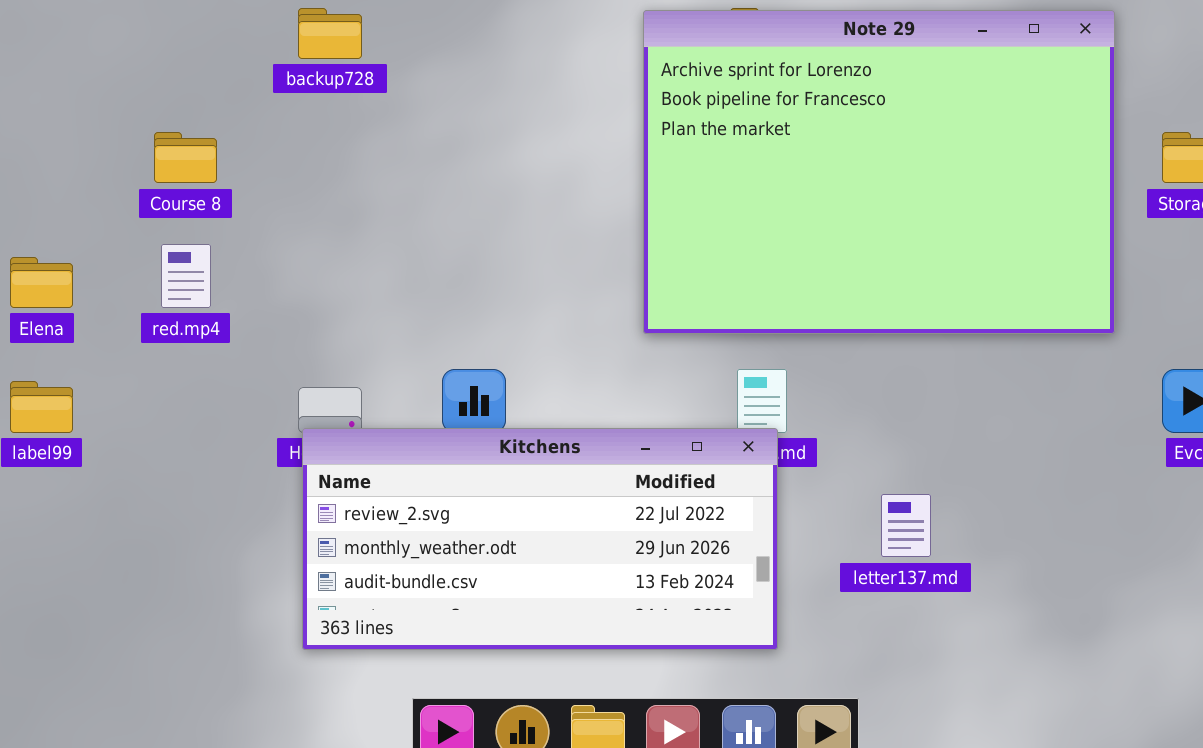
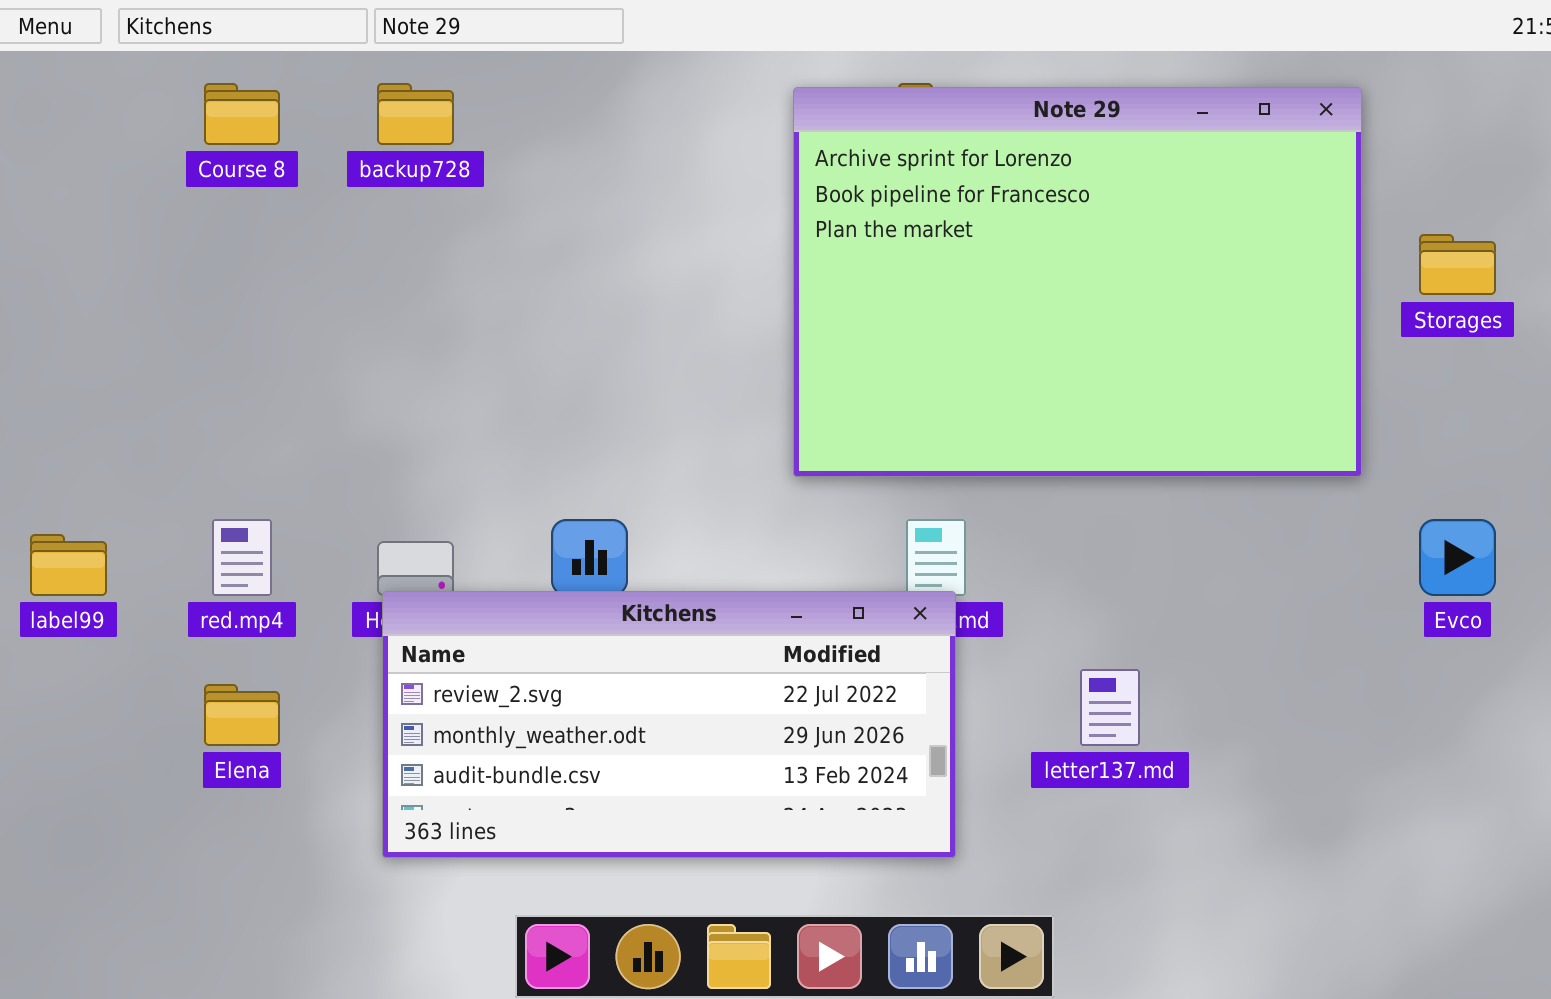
Course 8: [154,132,217,183] -> [204,83,280,145], moved
red.mp4: [161,244,211,308] -> [212,519,272,596], moved
Elena: [10,257,73,308] -> [204,684,280,746], moved

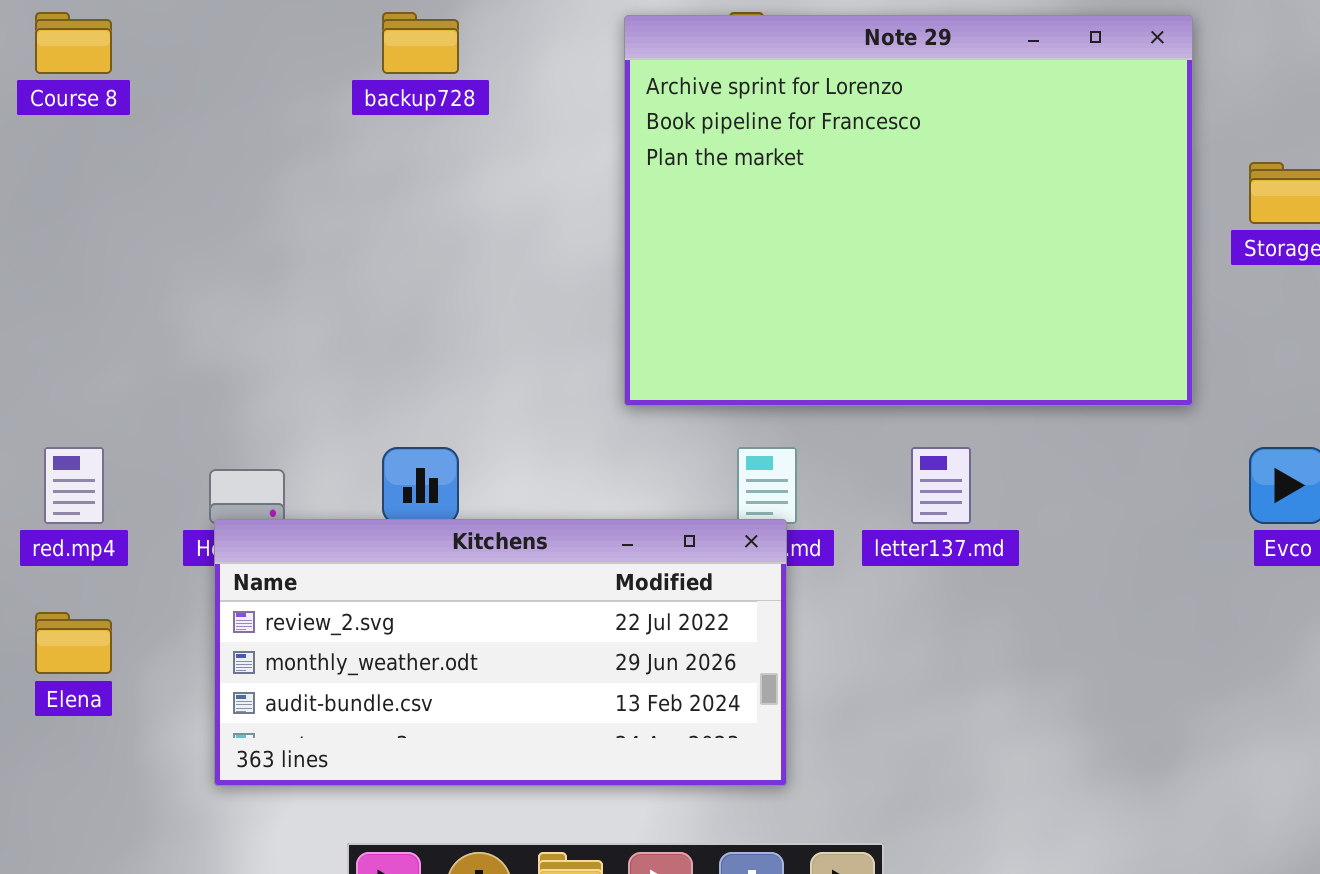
backup728: [377,83,454,145] -> [382,12,459,74], moved
letter137.md: [1080,669,1140,746] -> [911,447,971,524], moved

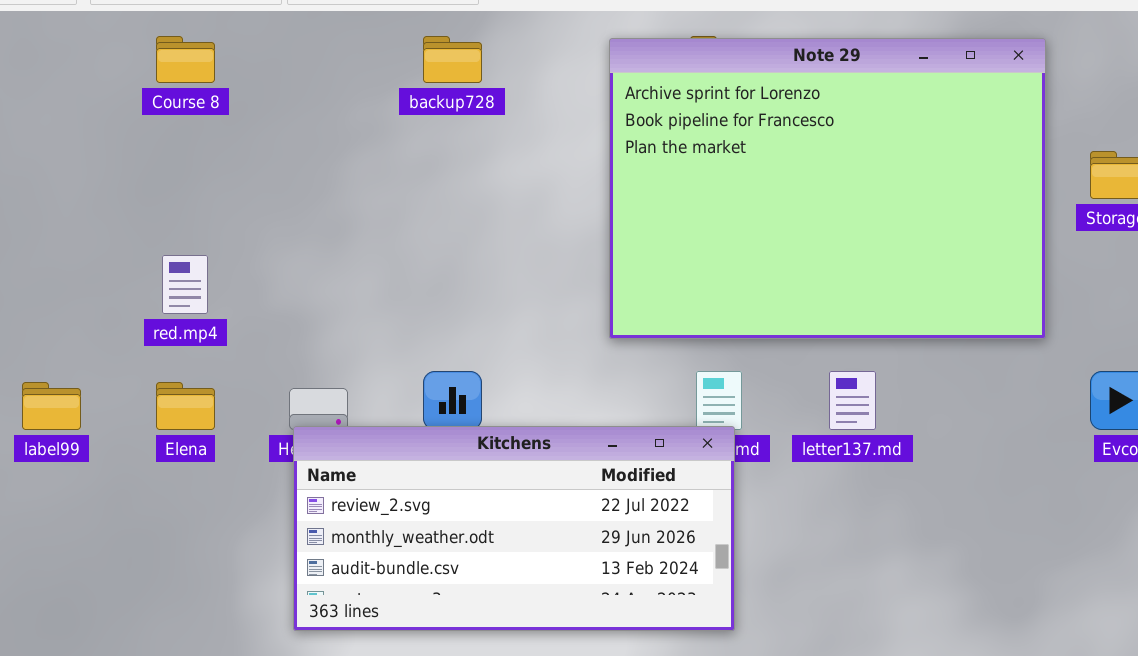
red.mp4: [44,447,104,524] -> [162,255,208,314], moved
Elena: [35,612,112,674] -> [156,382,215,430], moved

